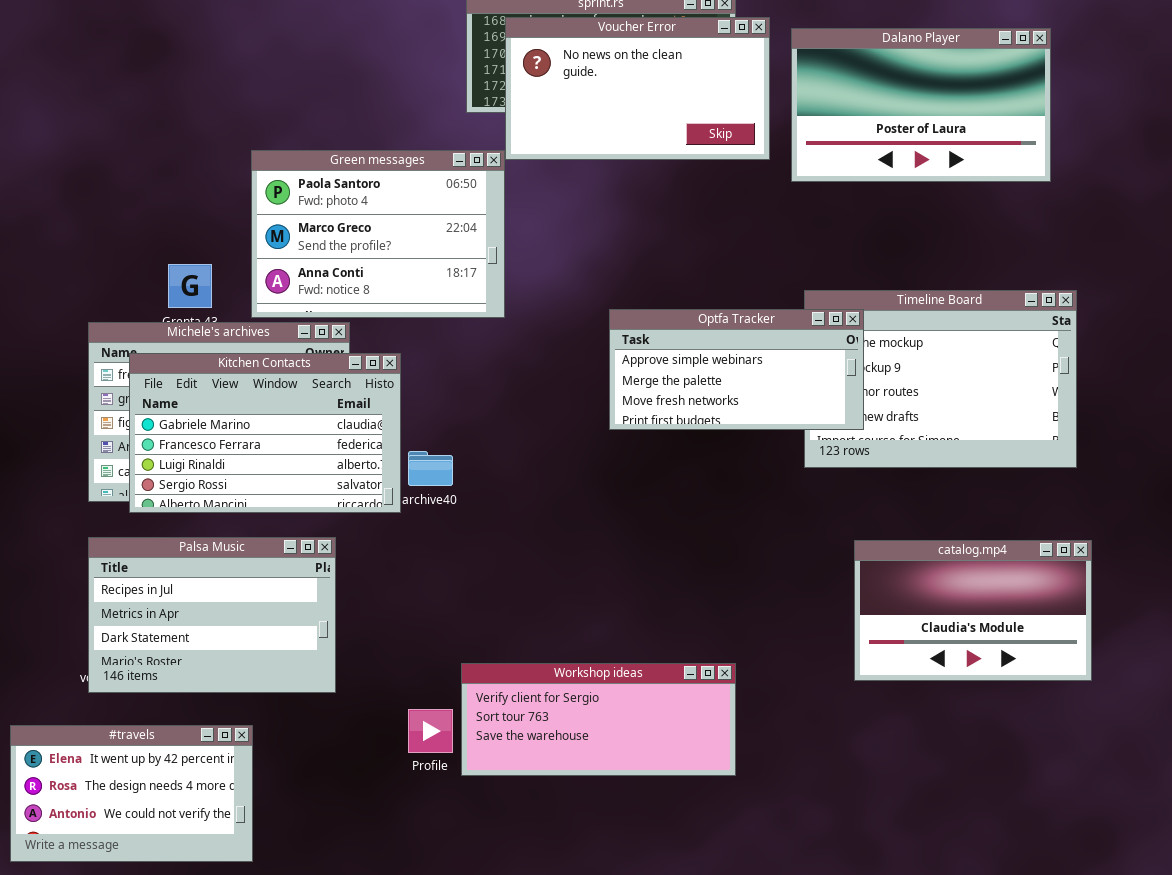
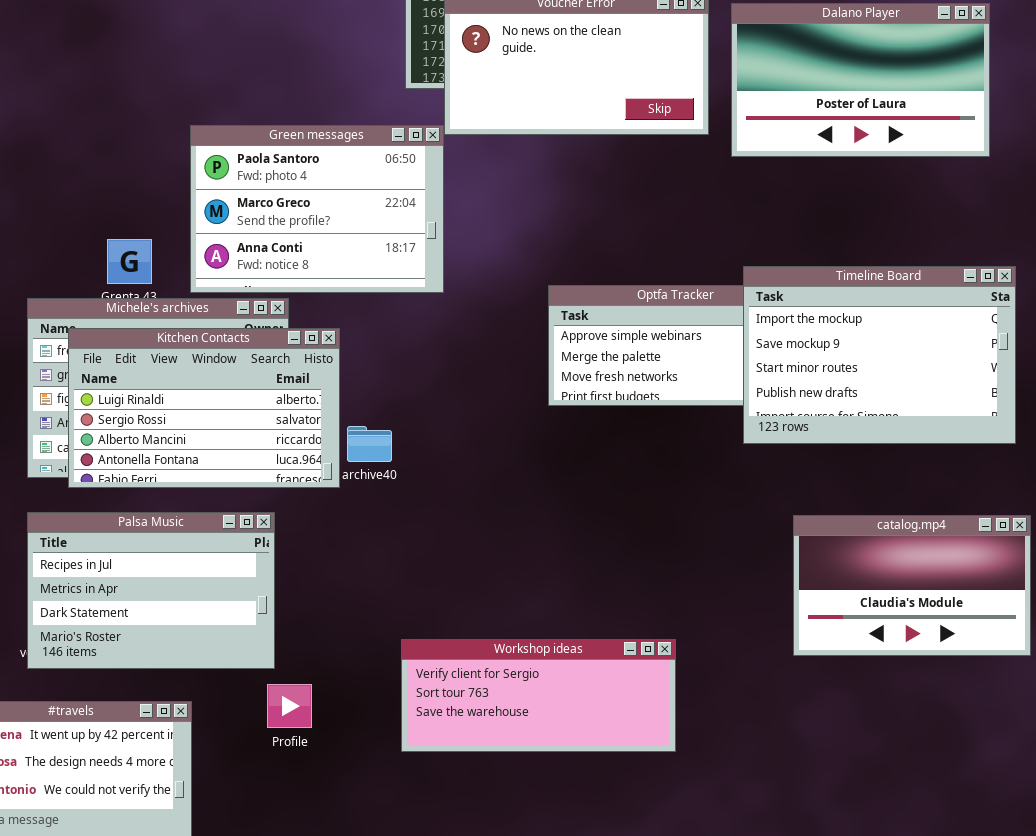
Timeline Board: [804,290,1077,468] -> [743,266,1016,444], raised
Kitchen Contacts: [129,353,401,513] -> [68,328,340,488], scrolled down 2 rows
Profile: [408,709,453,753] -> [267,684,312,728], moved

